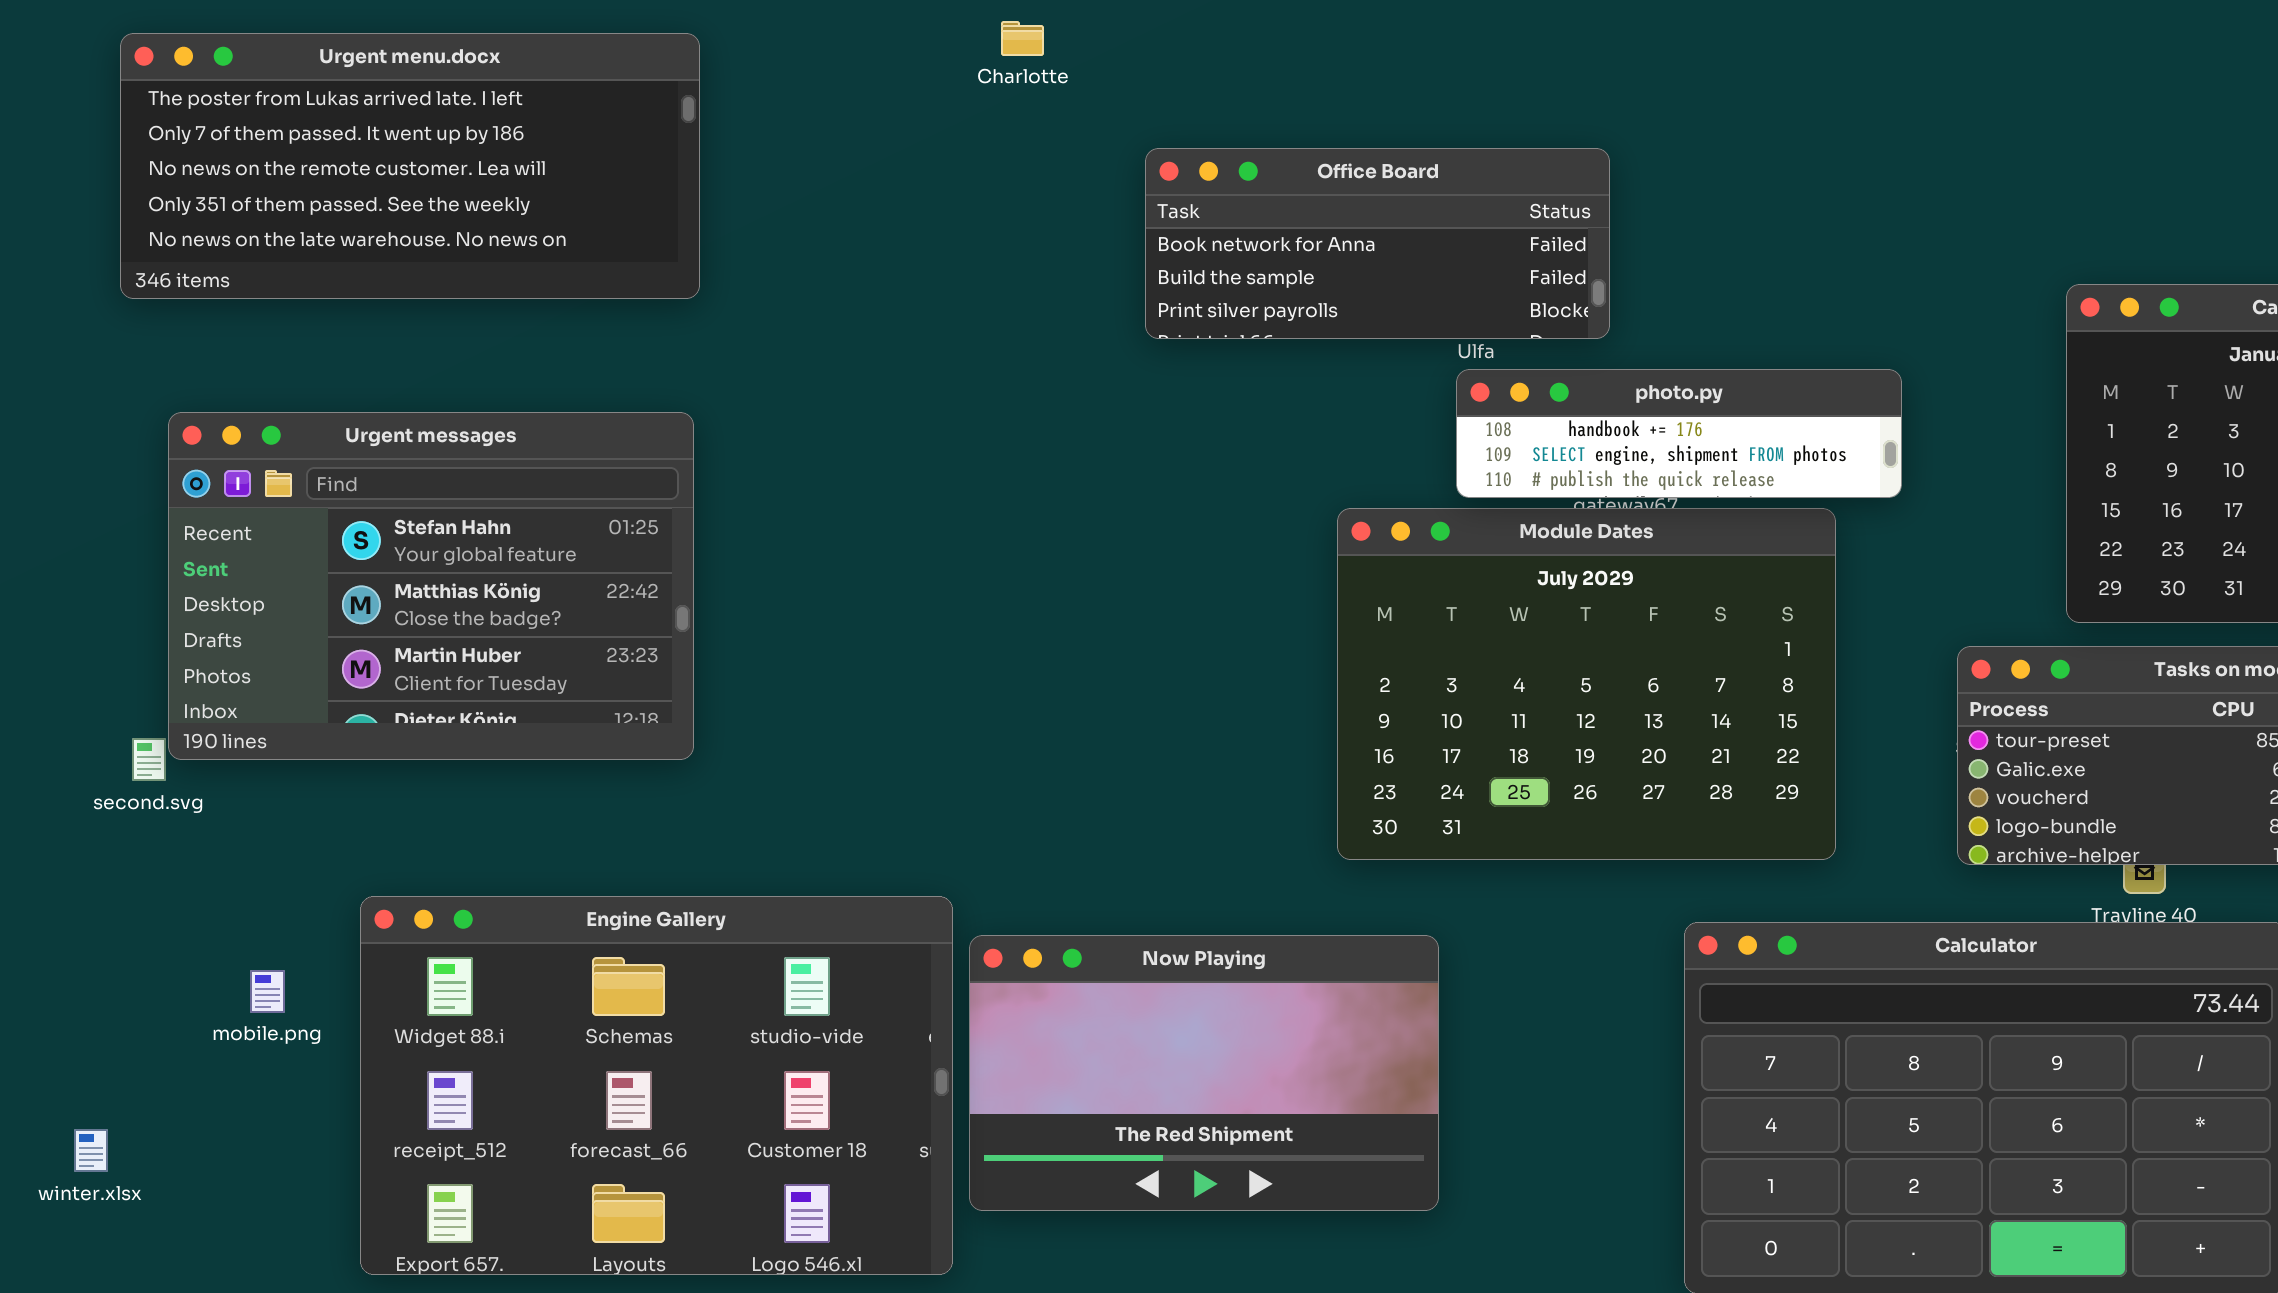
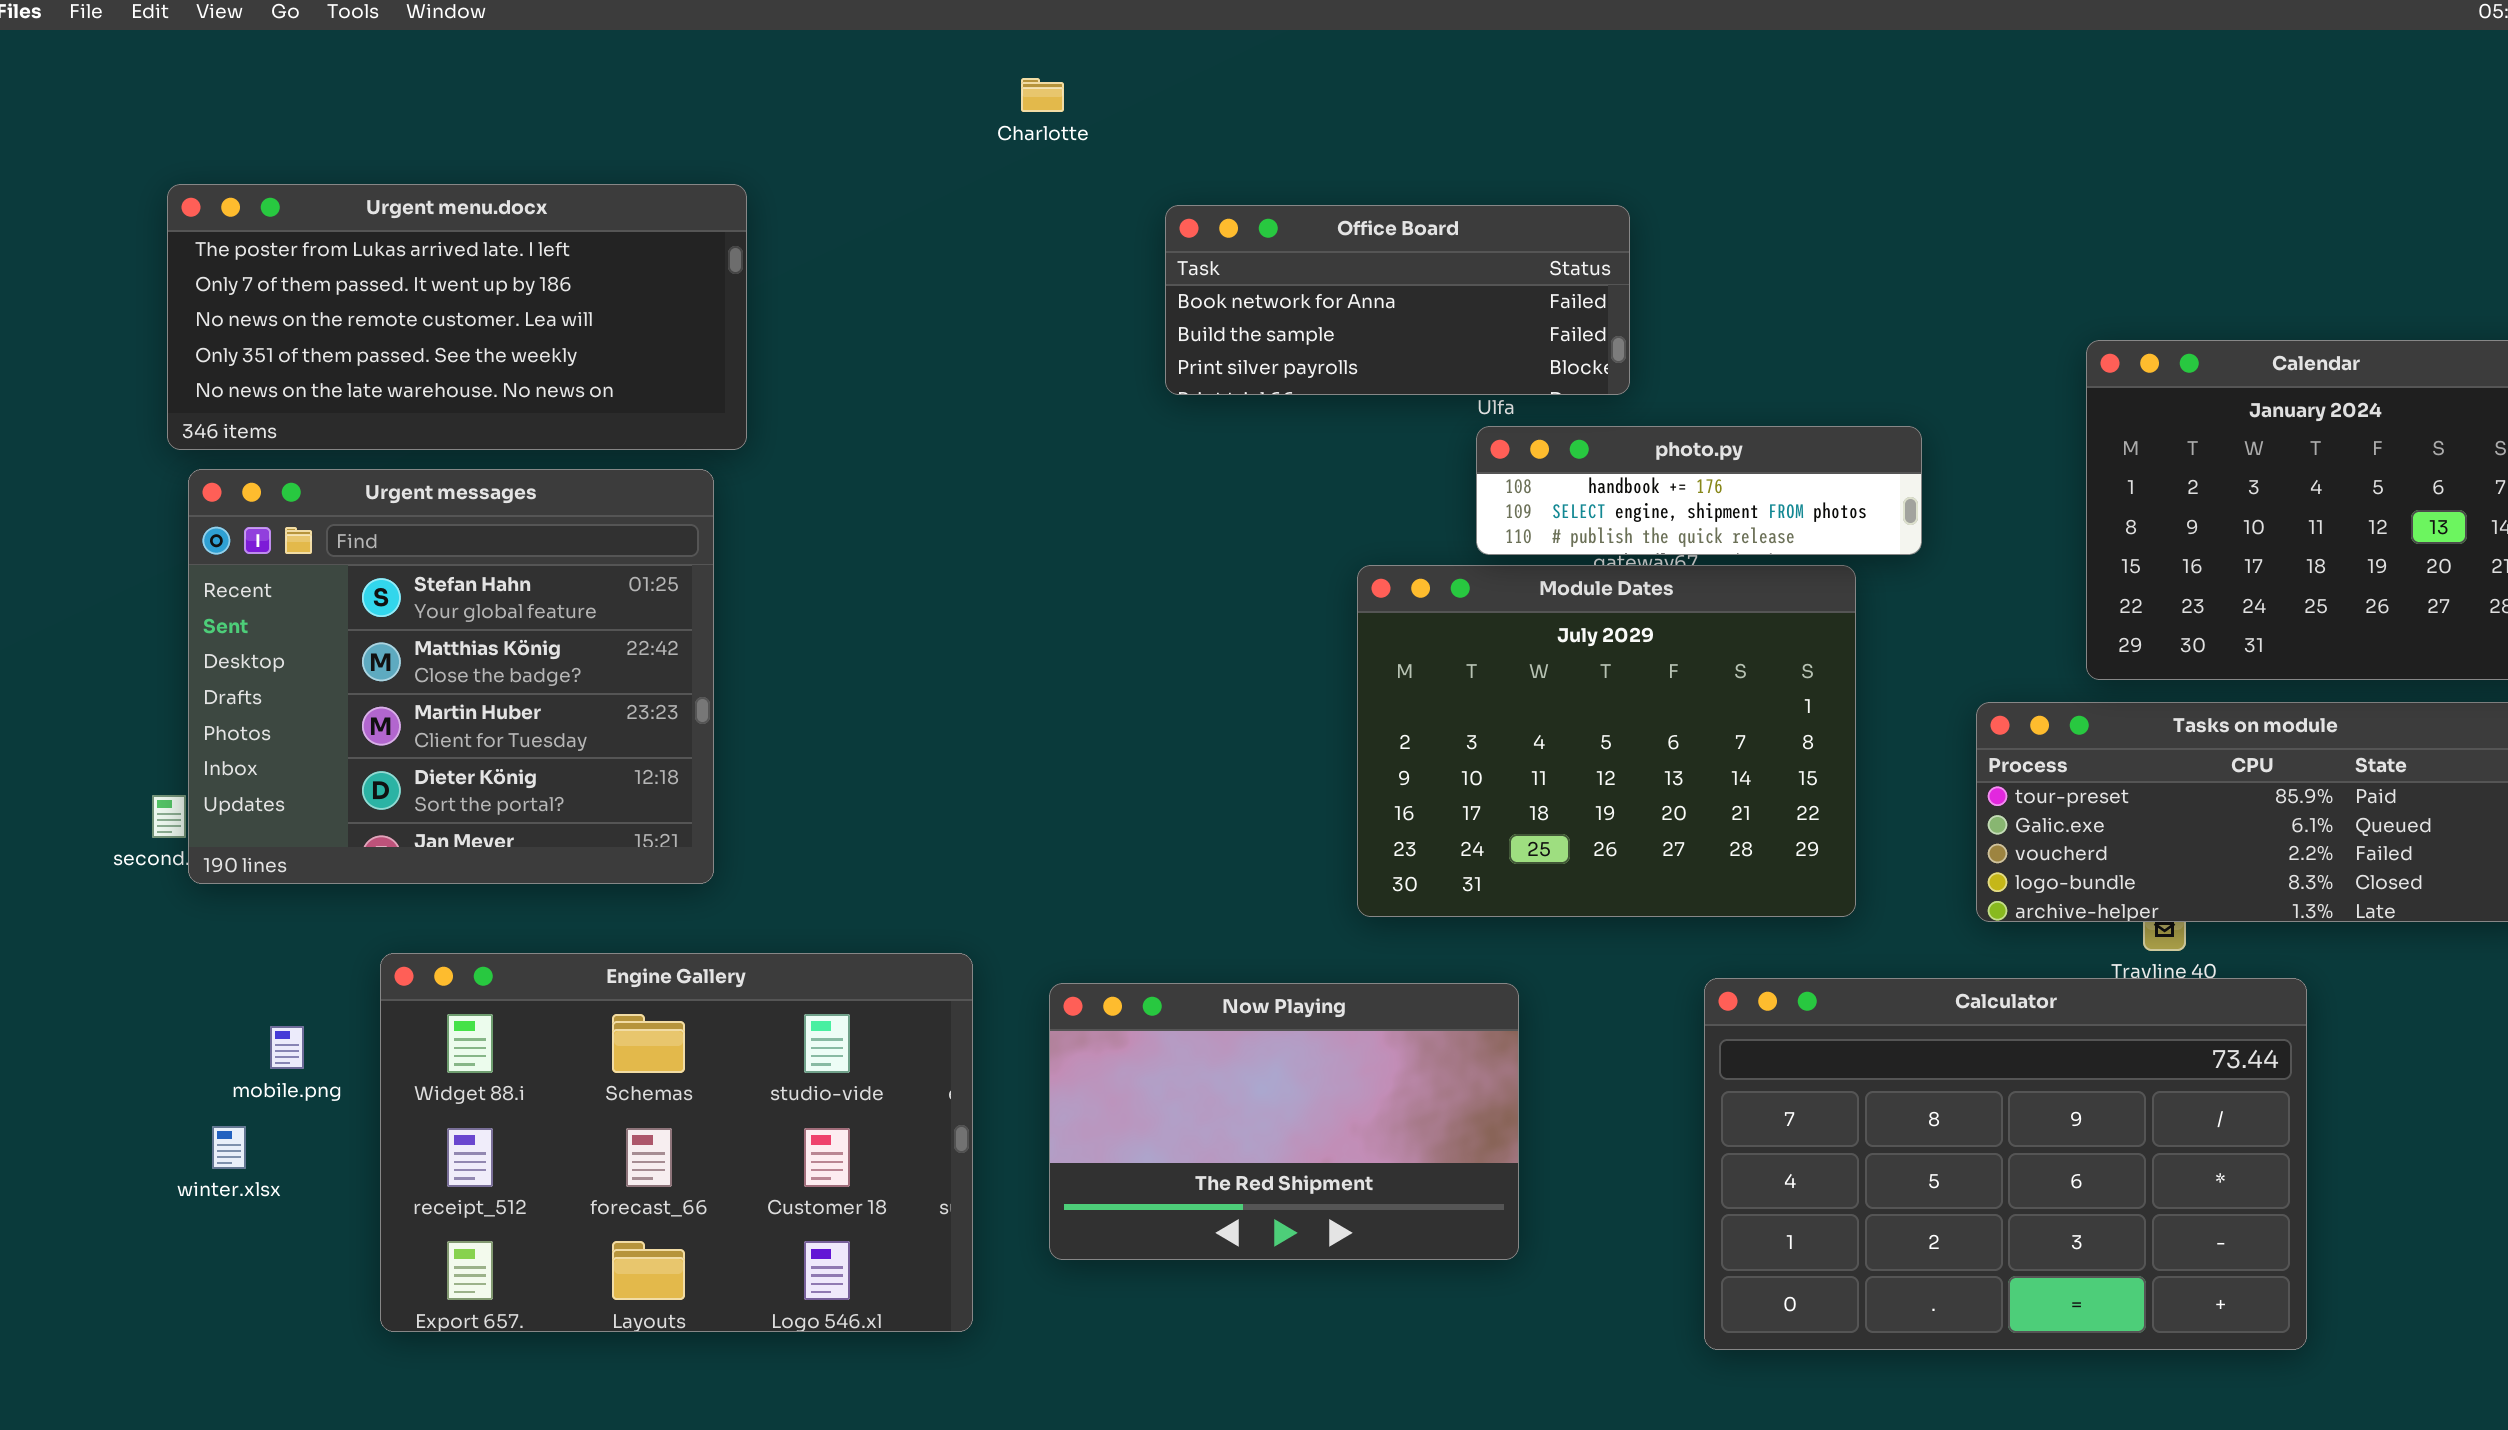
Urgent menu.docx: [120,33,700,299] -> [167,184,747,450], moved
Urgent messages: [168,412,694,760] -> [188,469,714,884], resized
Now Playing: [969,935,1439,1211] -> [1049,983,1519,1260], moved
winter.xlsx: [74,1129,108,1172] -> [212,1126,246,1169], moved

